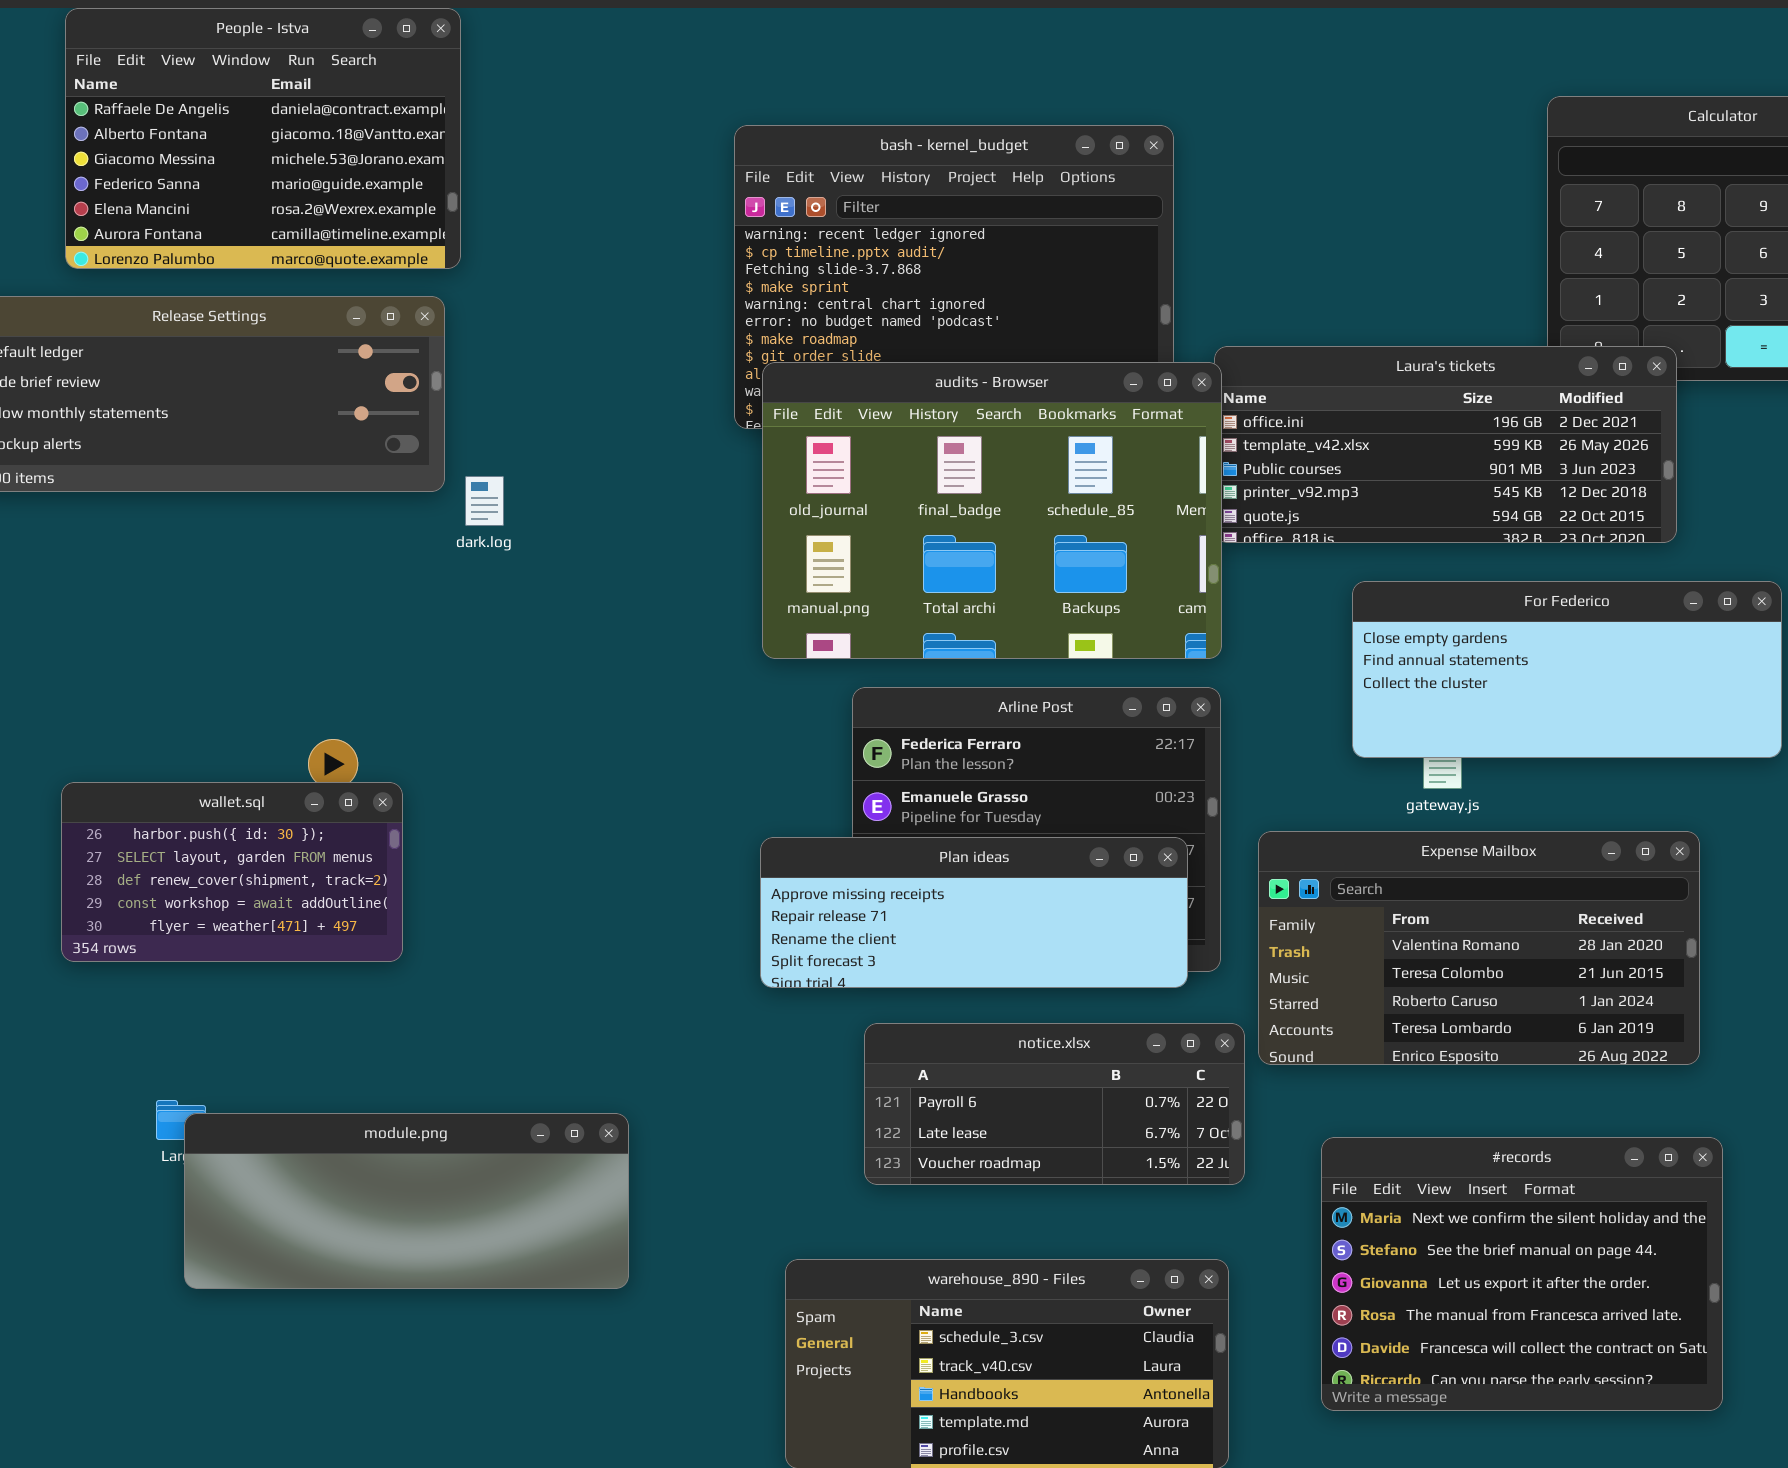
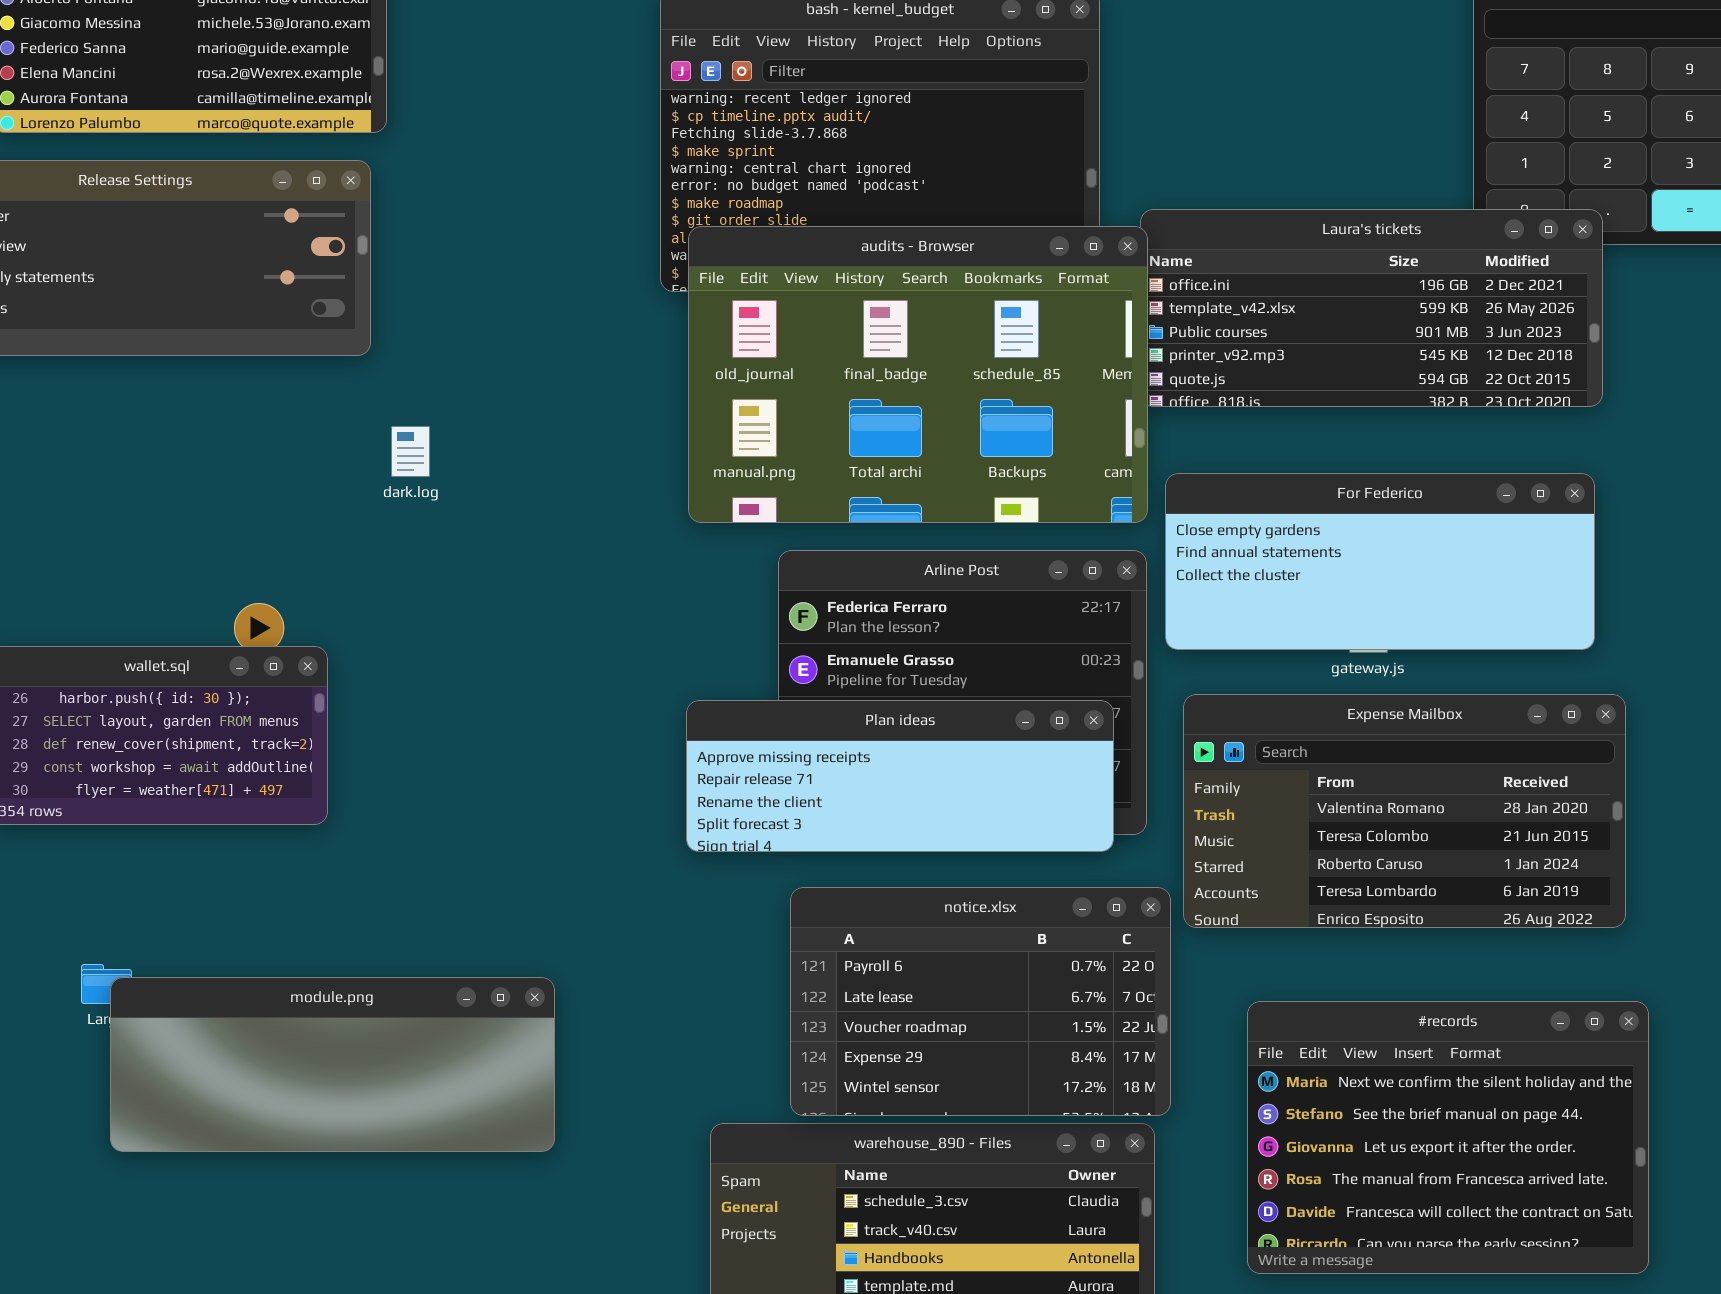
dark.log: [465,476,504,526] -> [391,426,430,477], moved
For Federico: [1352,581,1782,758] -> [1165,473,1595,650], moved
notice.xlsx: [864,1023,1245,1185] -> [790,887,1171,1116], resized

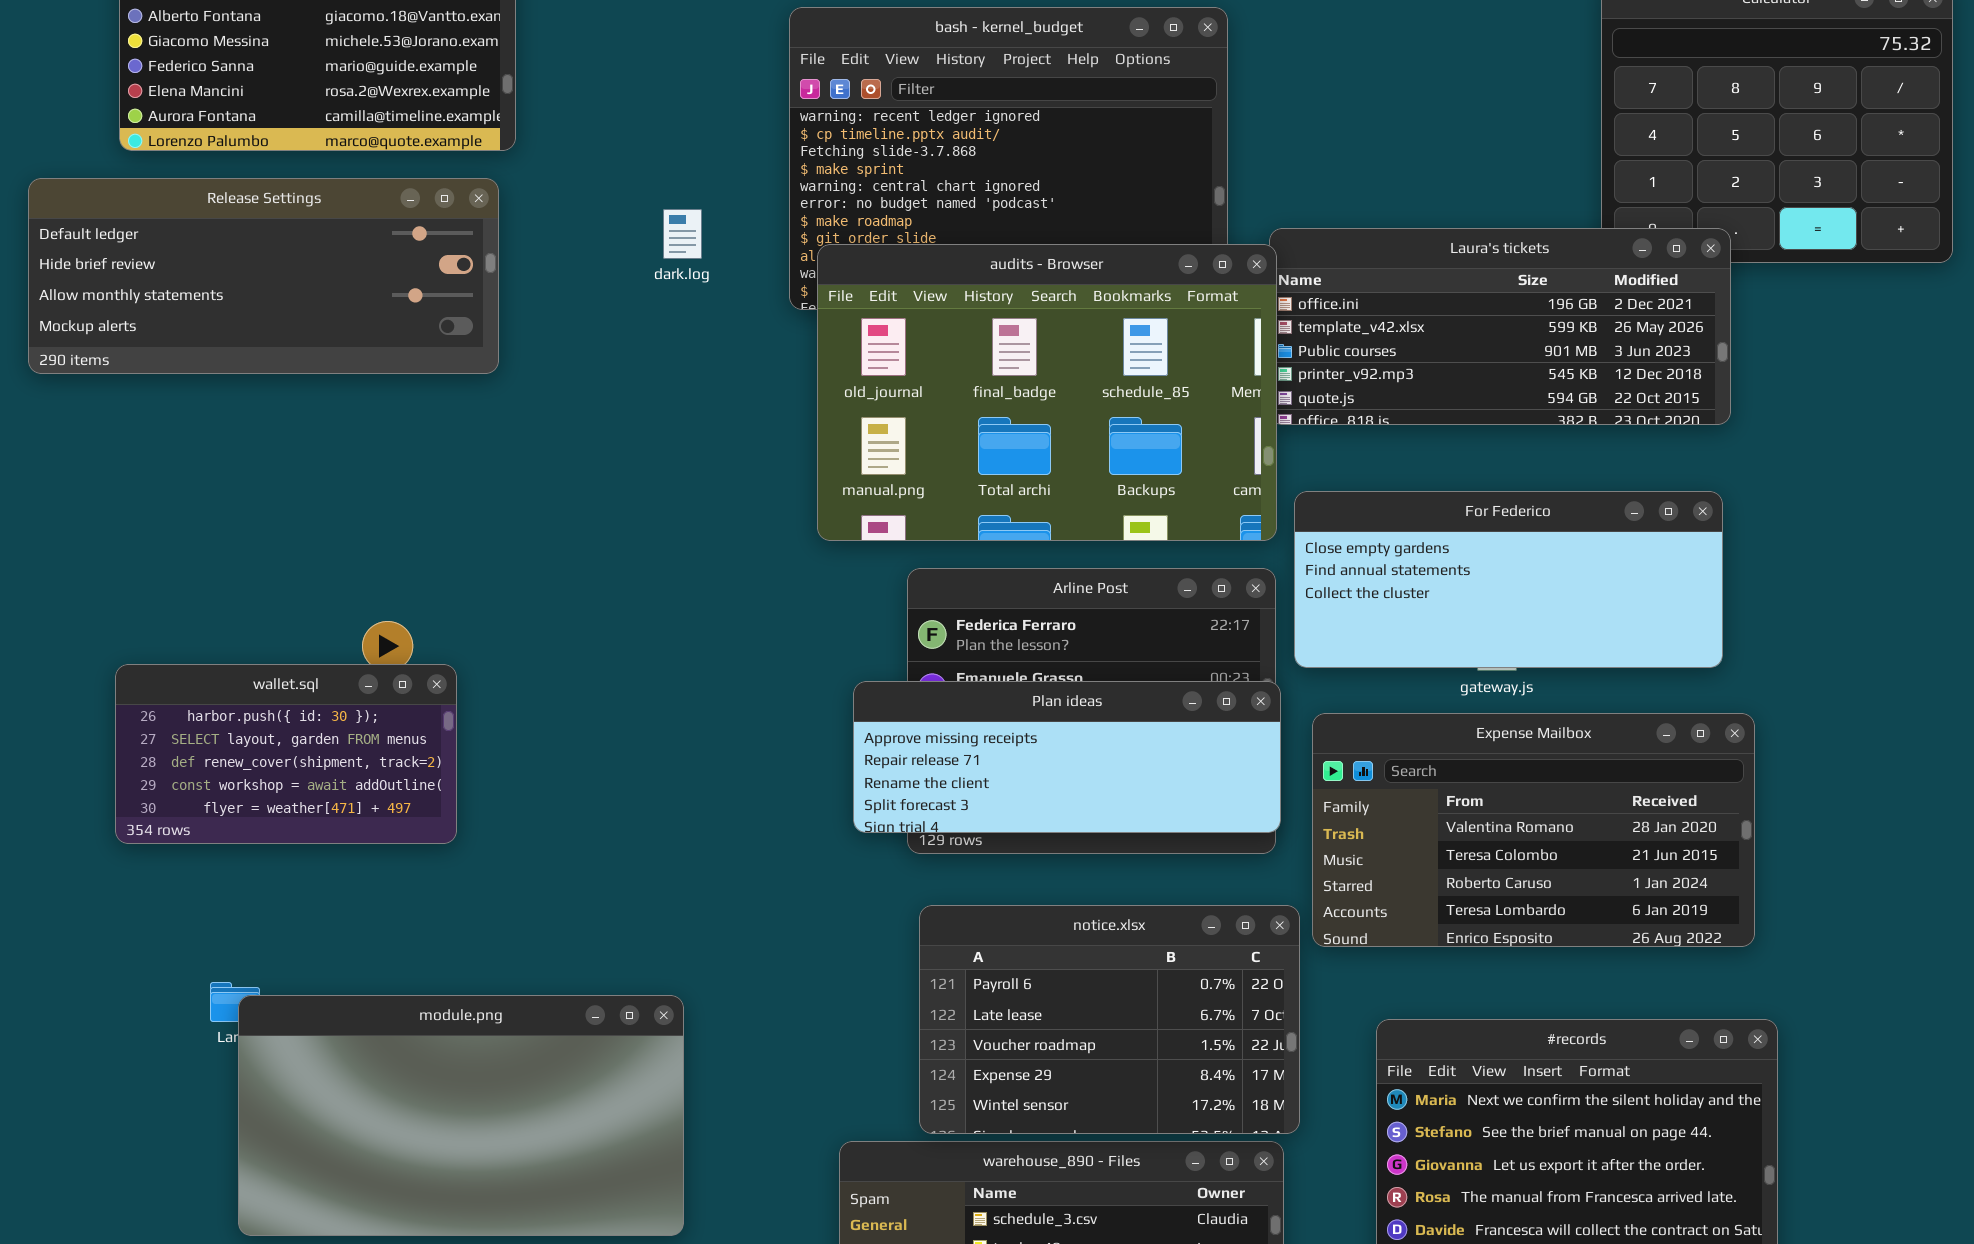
dark.log: [391,426,430,477] -> [663,209,702,259], moved
Plan ideas: [686,700,1114,852] -> [853,681,1281,833], moved
module.png: [110,977,555,1152] -> [238,995,684,1236], resized

